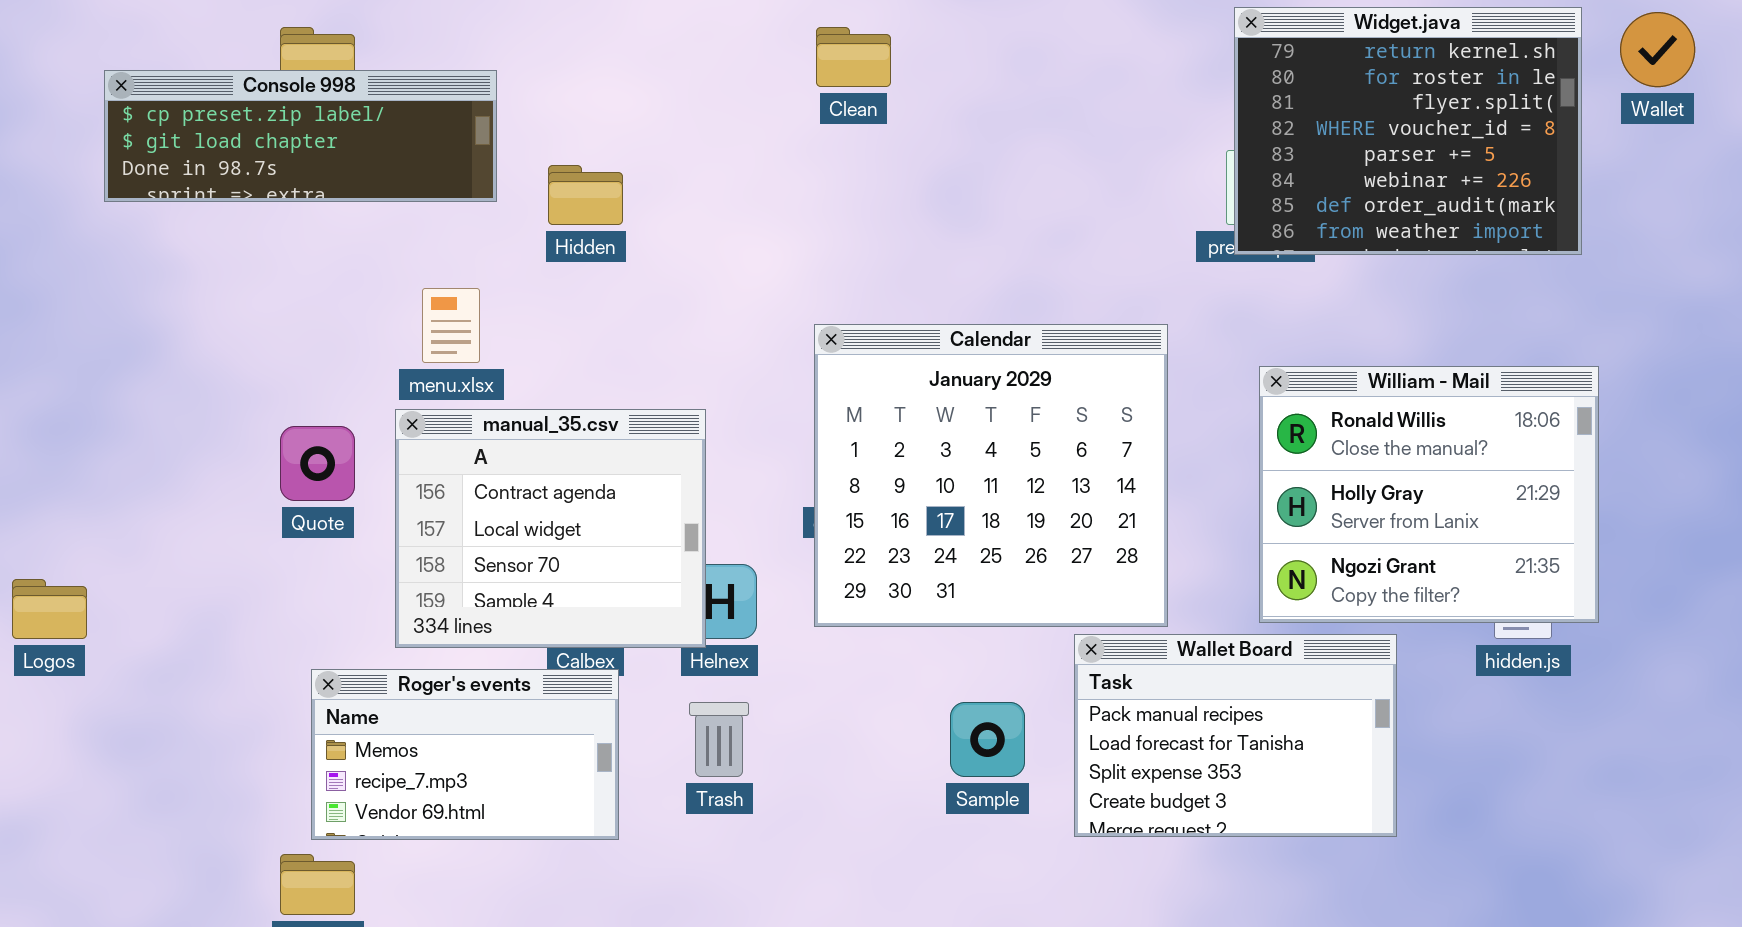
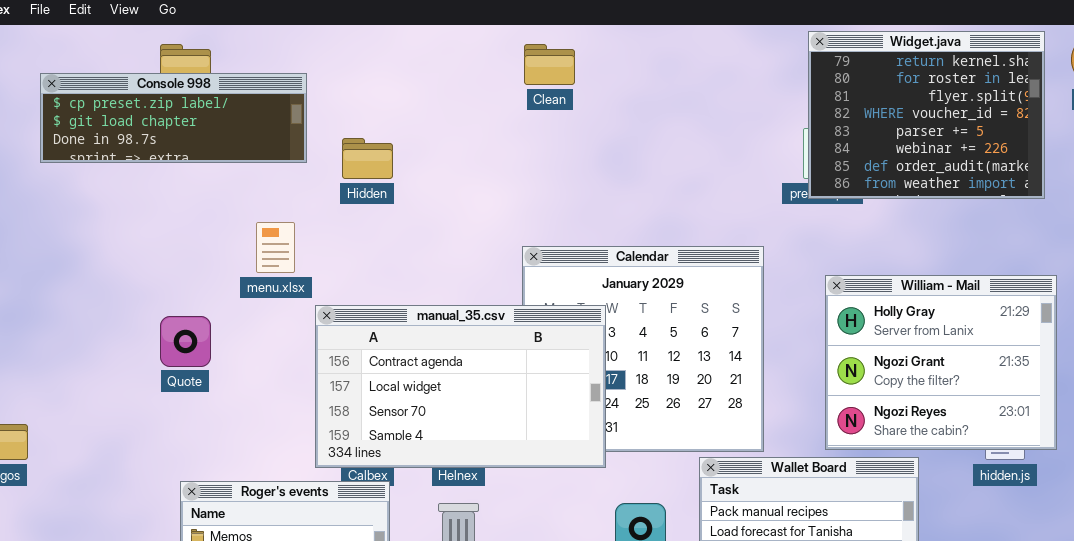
William - Mail: [1259,366,1599,623] -> [825,275,1057,450], scrolled down 1 row
manual_35.csv: [395,409,706,648] -> [315,305,606,468], moved, resized

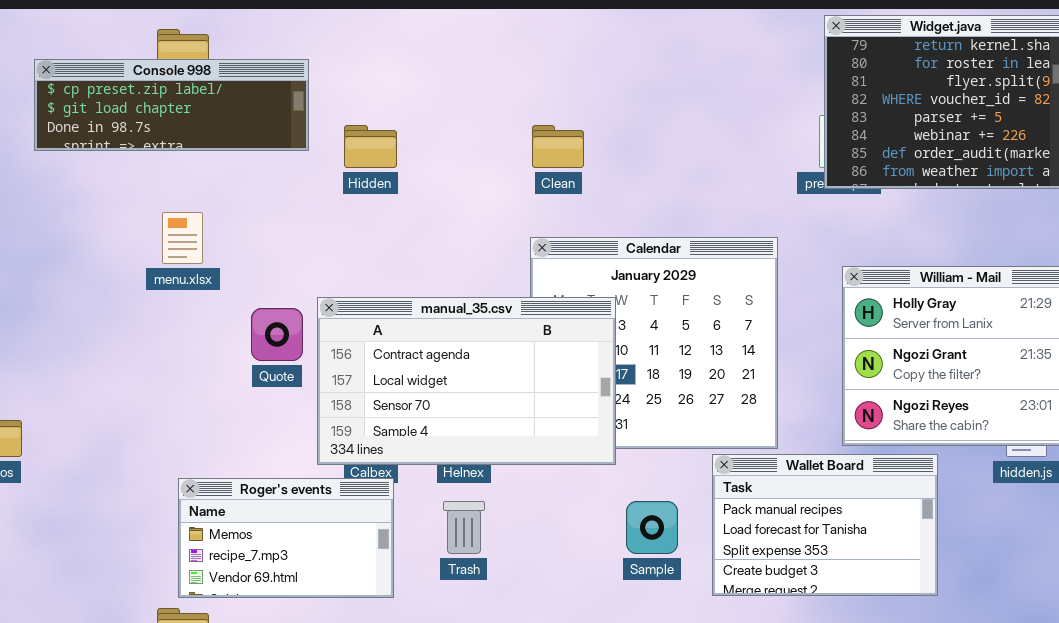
Clean: [524,44,575,85] -> [532,125,584,168], moved
menu.xlsx: [256,222,295,273] -> [162,212,203,264], moved
Quote: [160,316,211,367] -> [251,308,303,361], moved

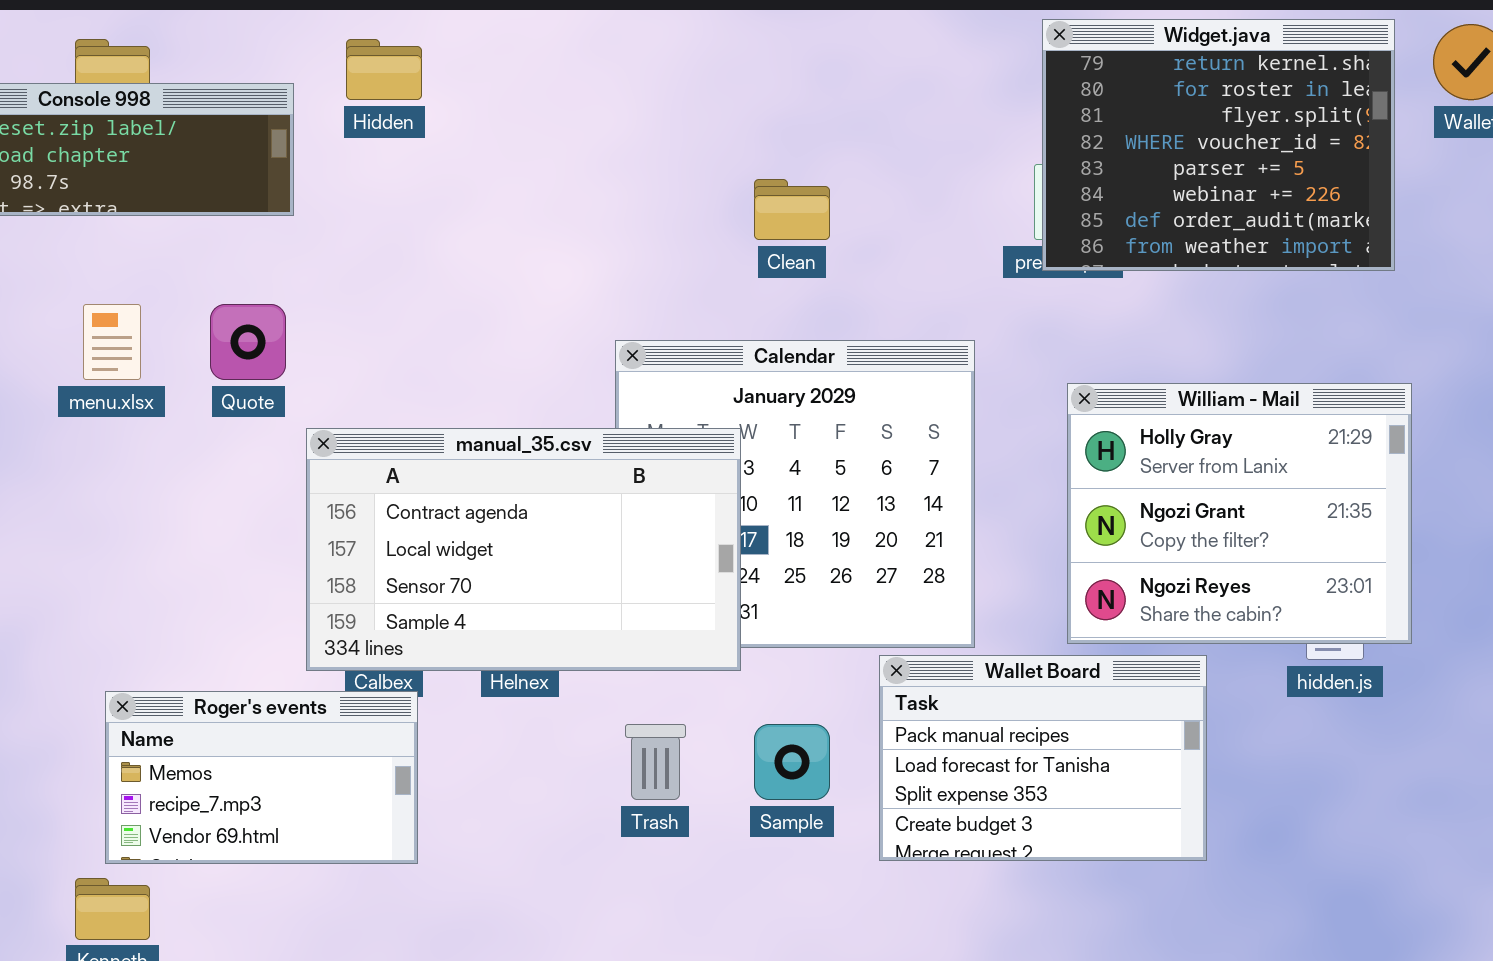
Hidden: [344,125,397,168] -> [346,39,422,100], moved
Clean: [532,125,584,168] -> [754,179,830,240], moved
Quote: [251,308,303,361] -> [210,304,286,380], moved
Trash: [443,501,485,554] -> [625,724,686,800], moved

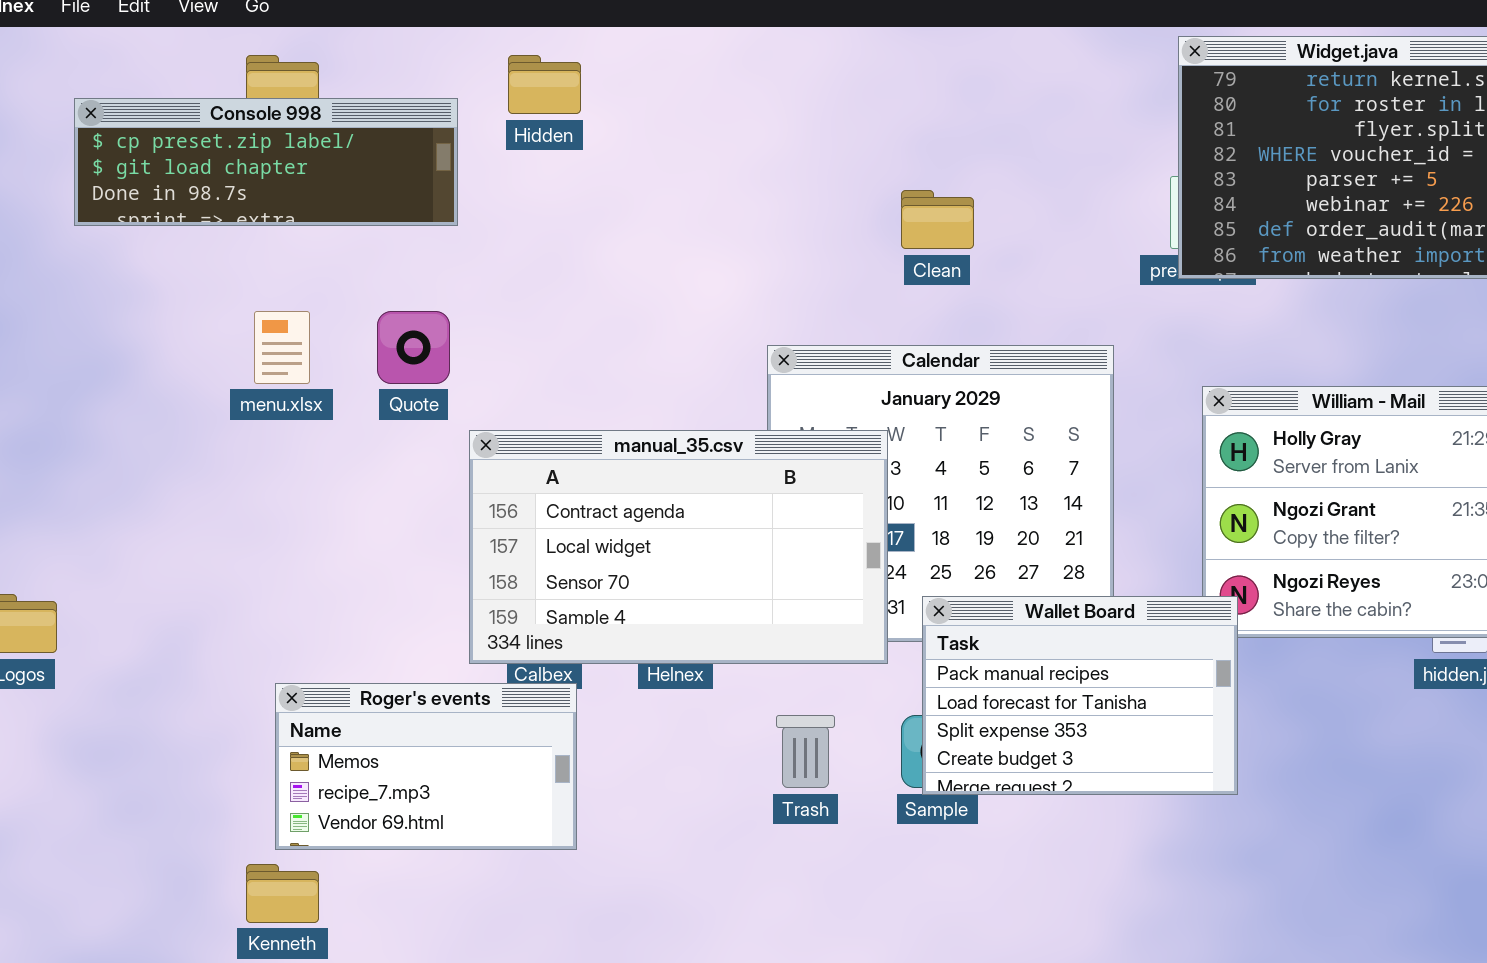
Wallet Board: [879,655,1207,861] -> [922,596,1238,795], moved

